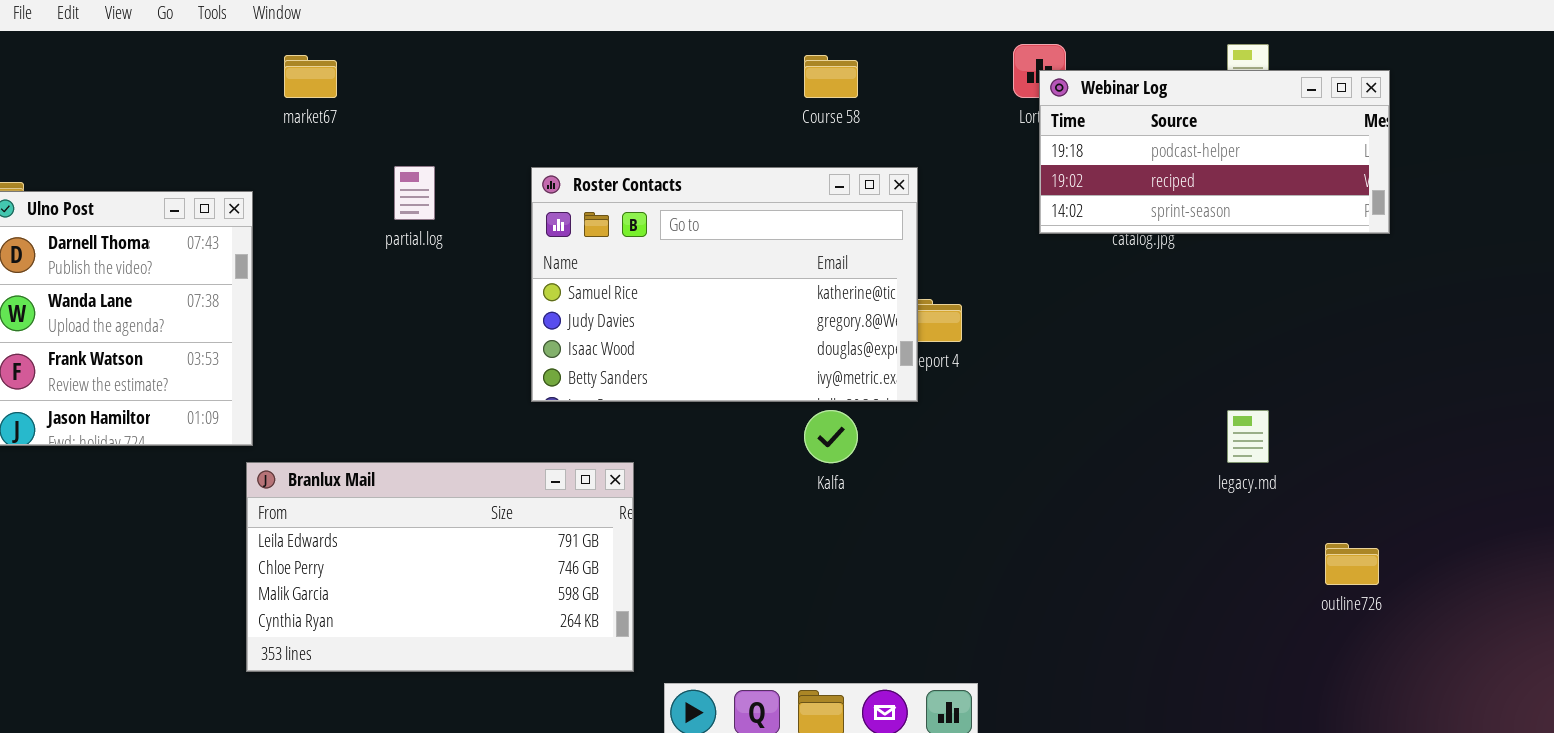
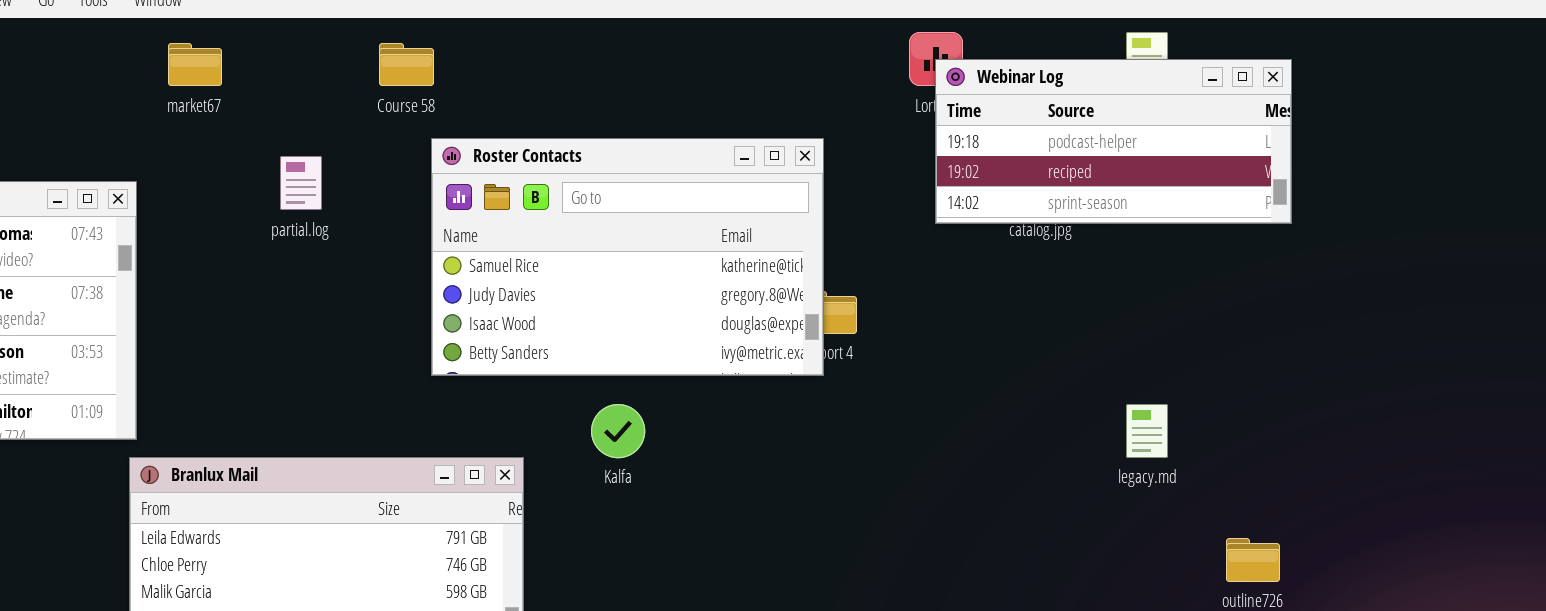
Course 58: [804,55,858,98] -> [379,43,434,86], moved
Roster Contacts: [531,167,918,402] -> [431,138,824,376], moved
Kalfa: [804,410,858,463] -> [591,404,645,458], moved

